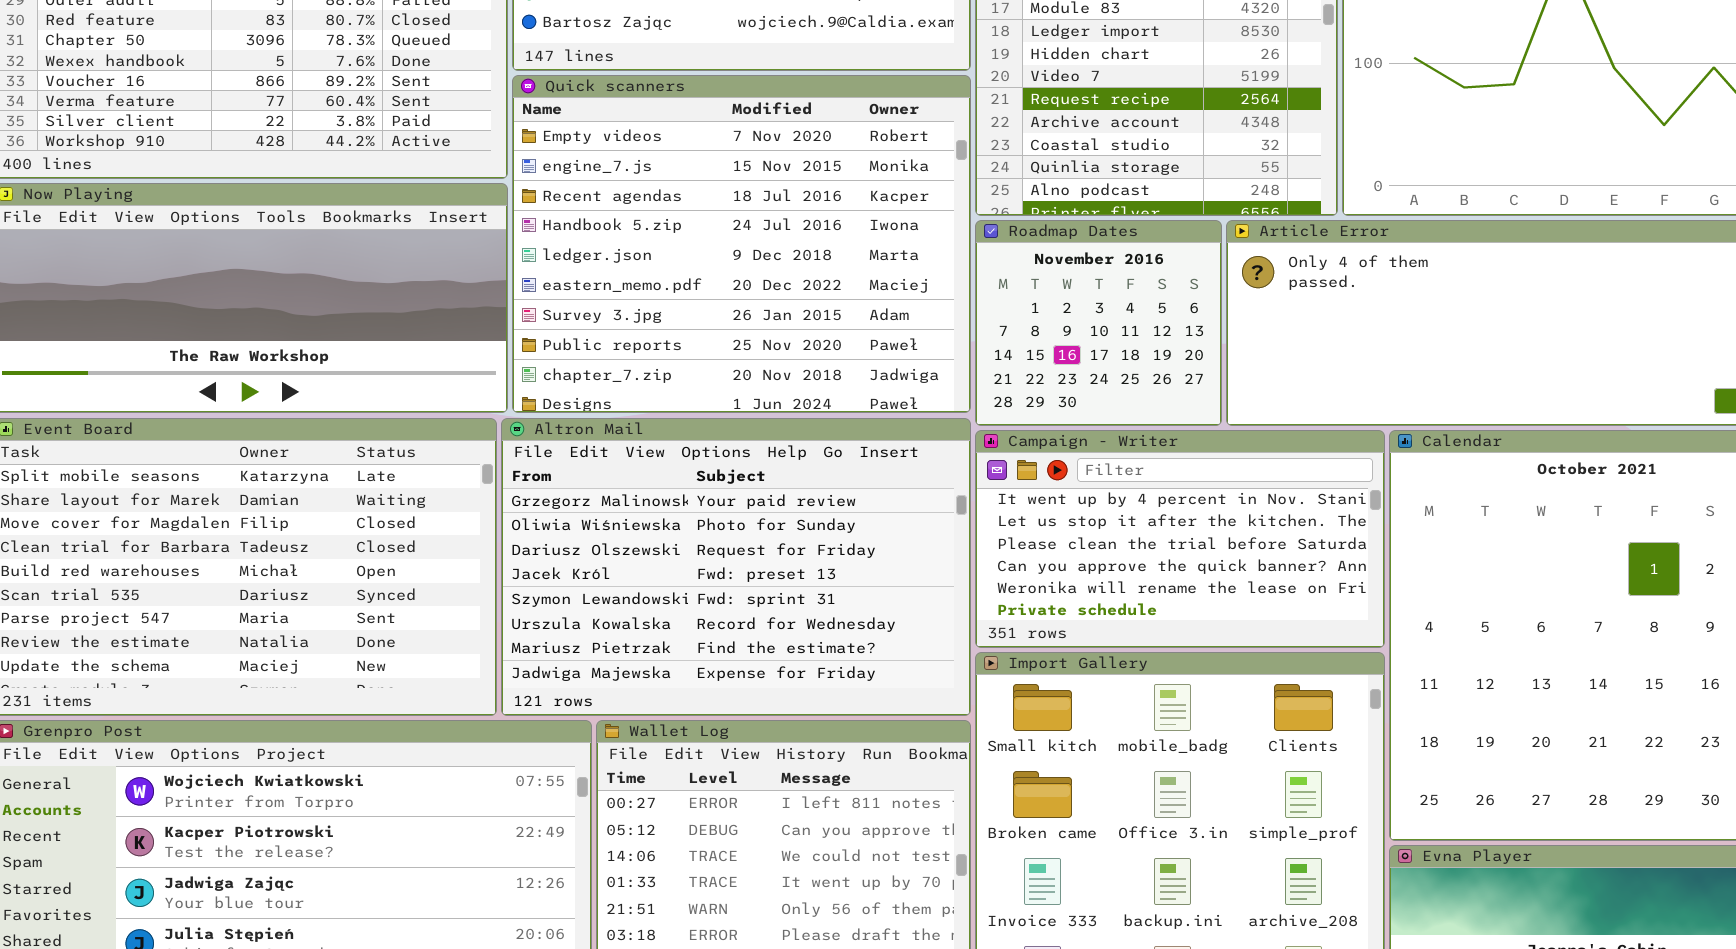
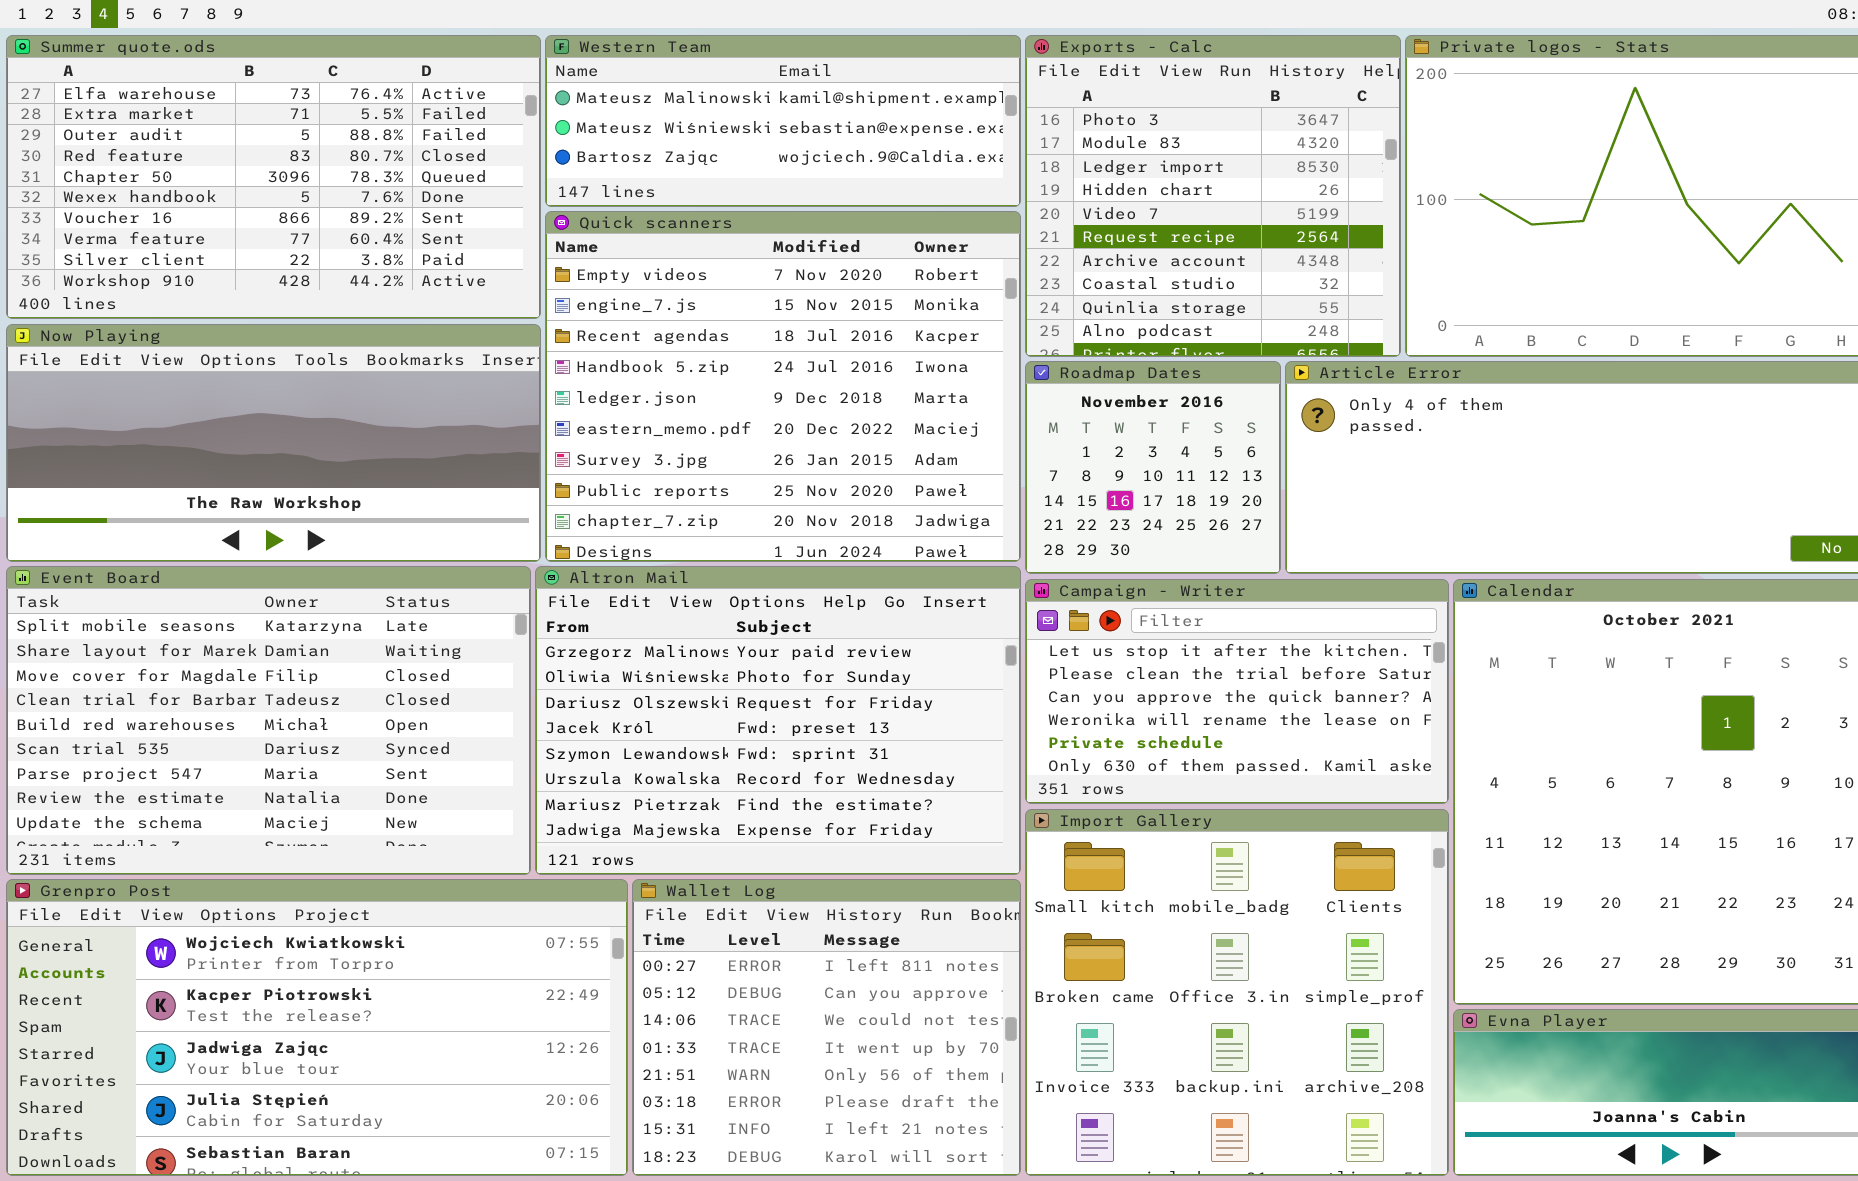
Campaign - Writer: [975,430,1385,648] -> [1025,579,1449,804], scrolled down 1 row

